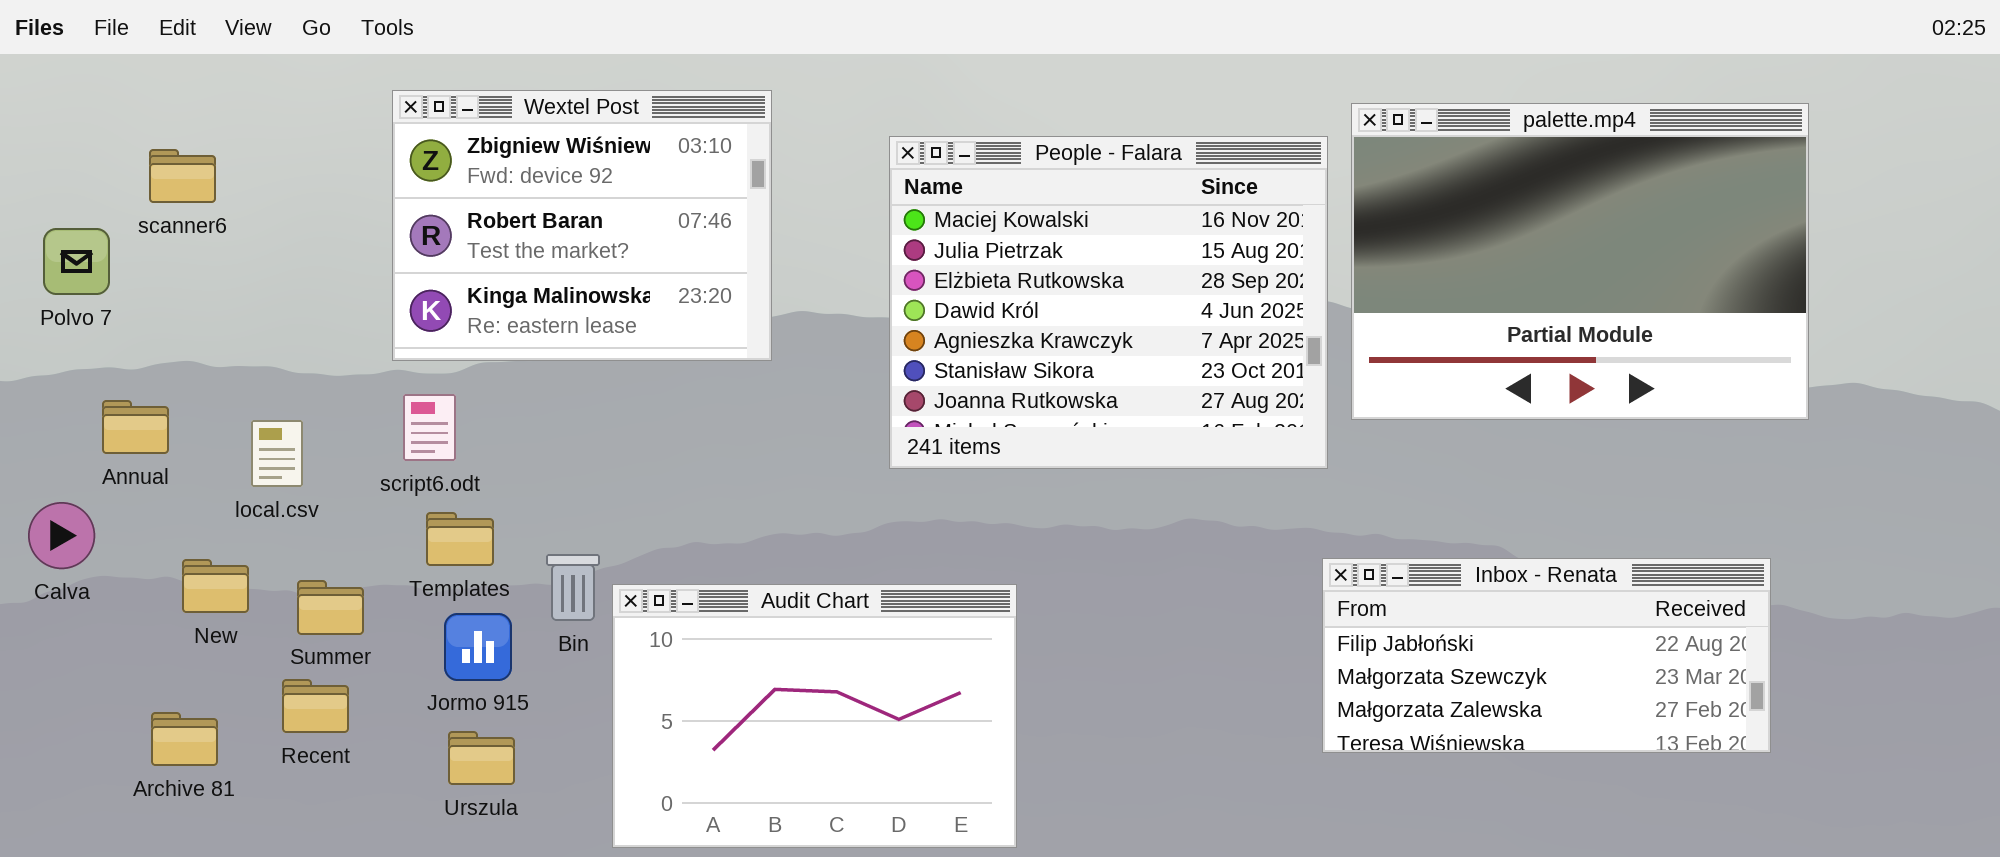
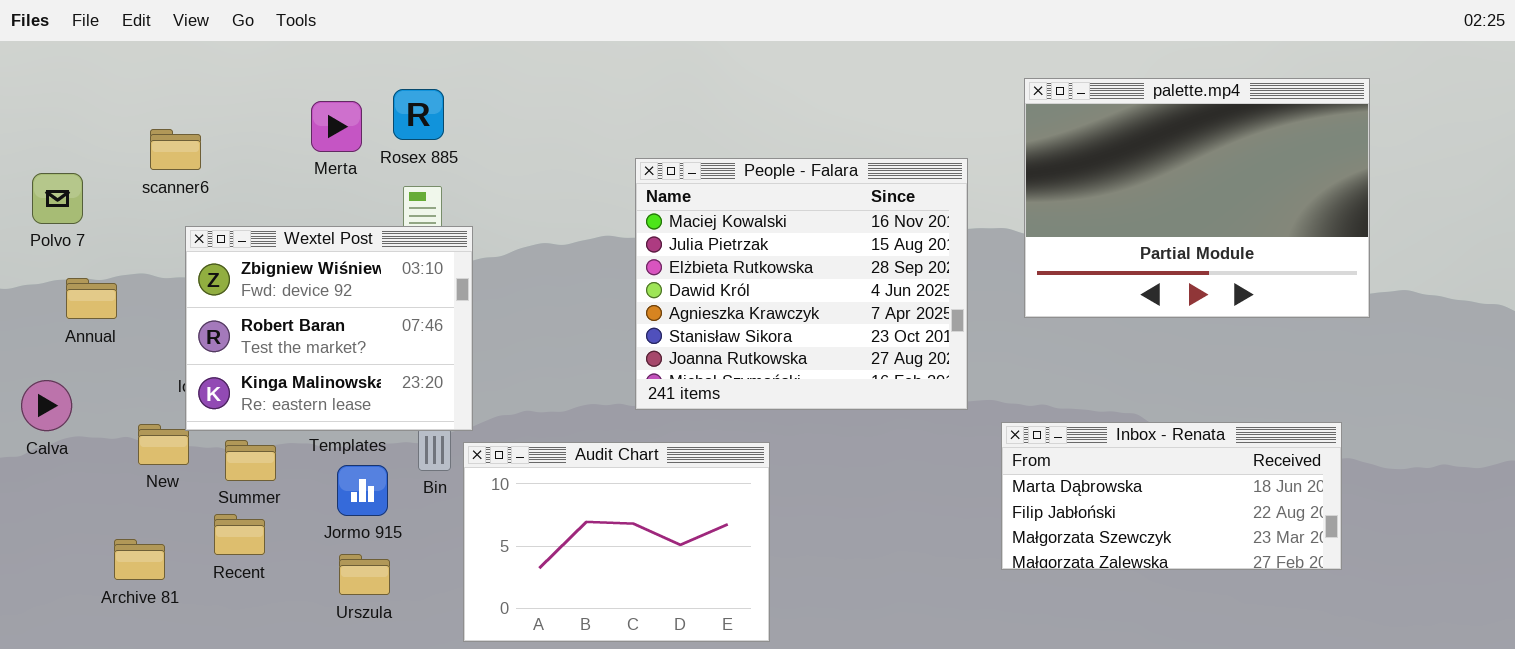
Wextel Post: [392,90,772,361] -> [185,226,473,431], moved
People - Falara: [889,136,1328,469] -> [635,158,968,410], moved
scanner6: [149,149,216,203] -> [150,129,201,170], moved
Annual: [102,400,169,454] -> [66,278,117,319], moved
Inbox - Renata: [1322,558,1771,753] -> [1001,422,1342,570], scrolled up 1 row

